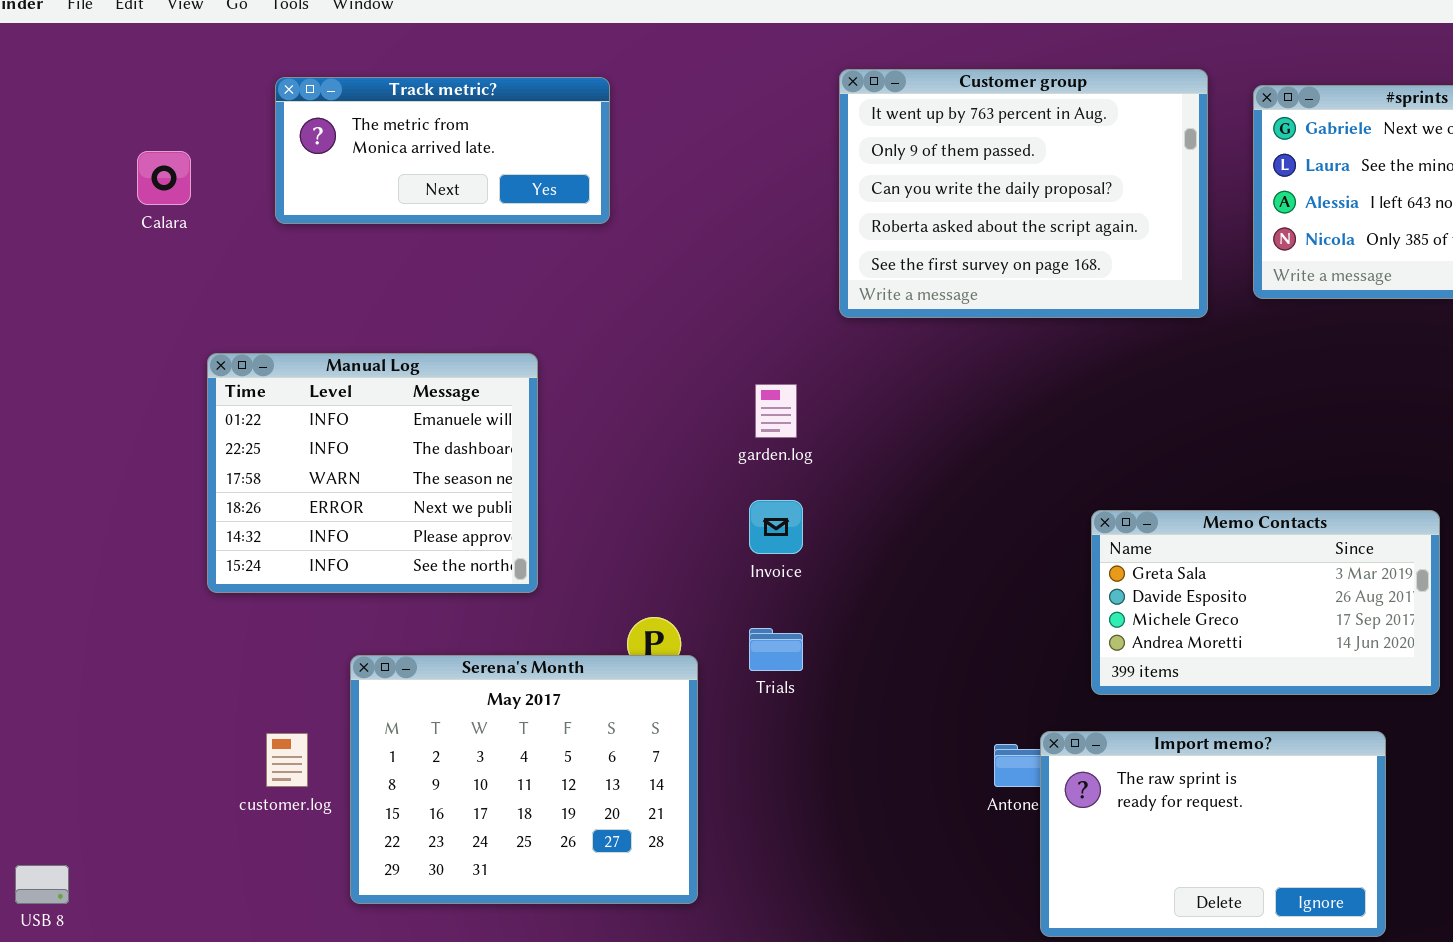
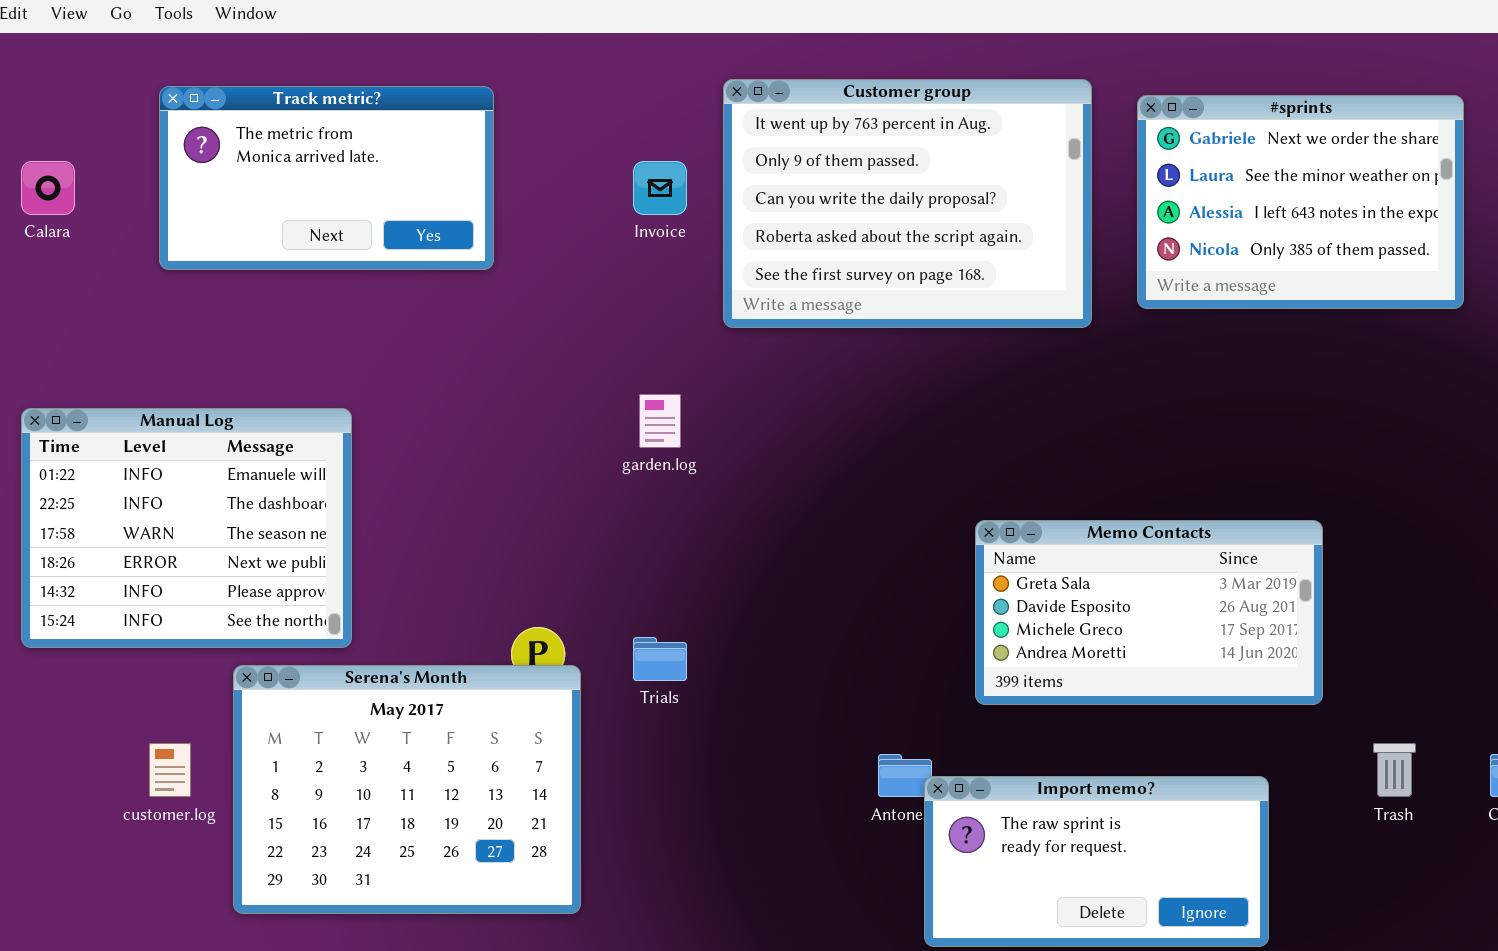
Track metric?: [275,77,610,224] -> [159,86,494,270], resized
Manual Log: [207,353,538,593] -> [21,408,352,648], moved
Invoice: [749,500,803,554] -> [633,161,687,215], moved
Import memo?: [1040,731,1386,937] -> [924,776,1269,947], resized

